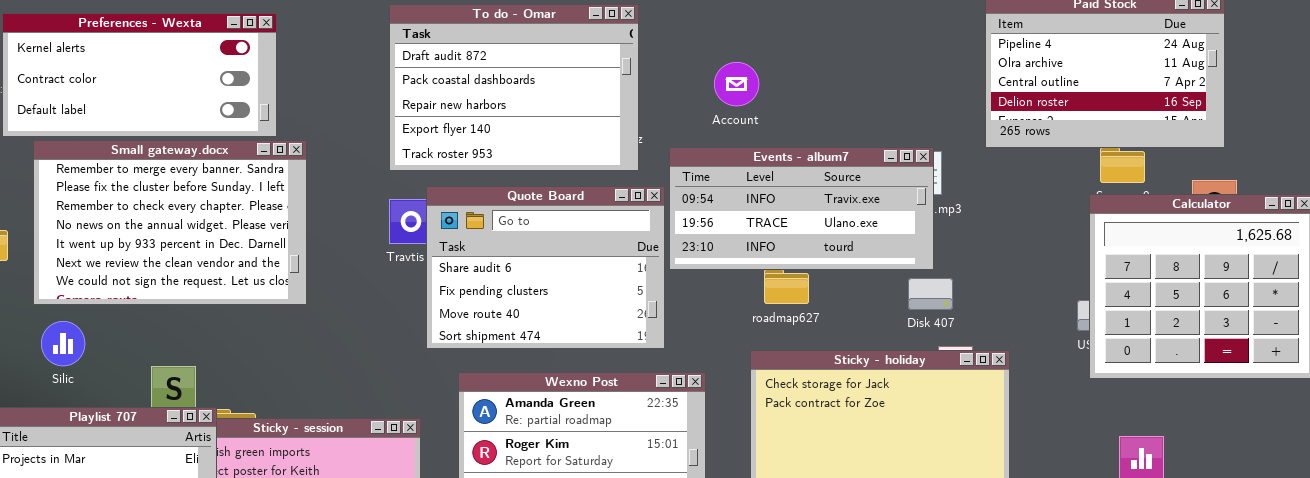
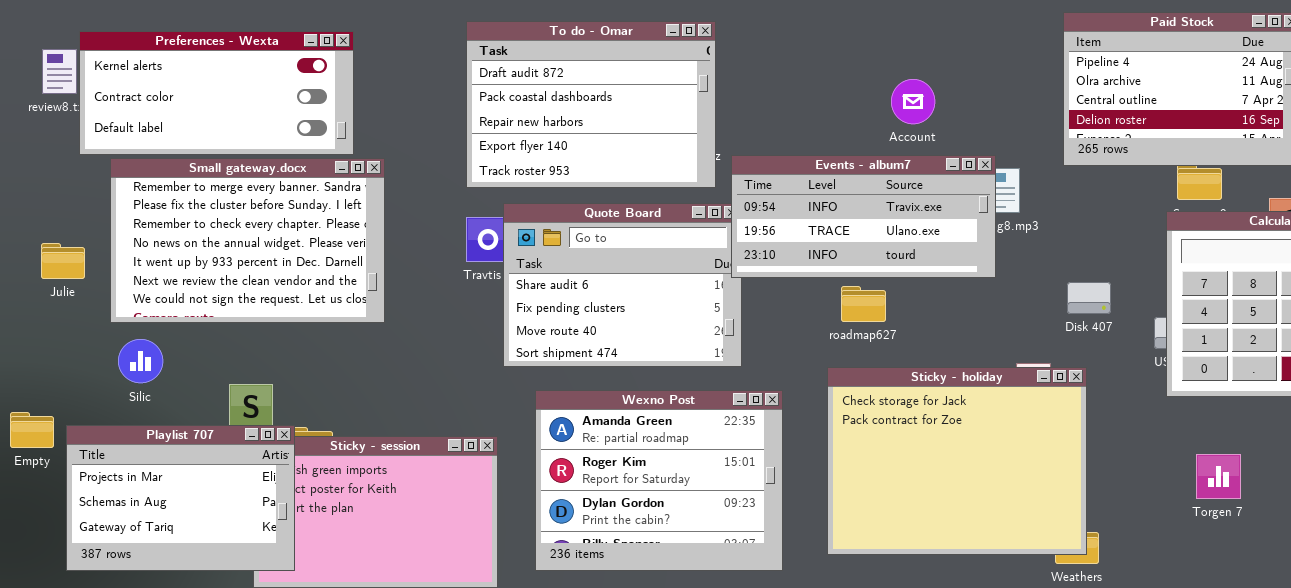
Account: [714,62,759,106] -> [891,79,935,124], moved
Events - album7: [669,147,934,270] -> [731,155,996,278], moved
Disk 407: [908,278,953,310] -> [1067,282,1111,314], moved

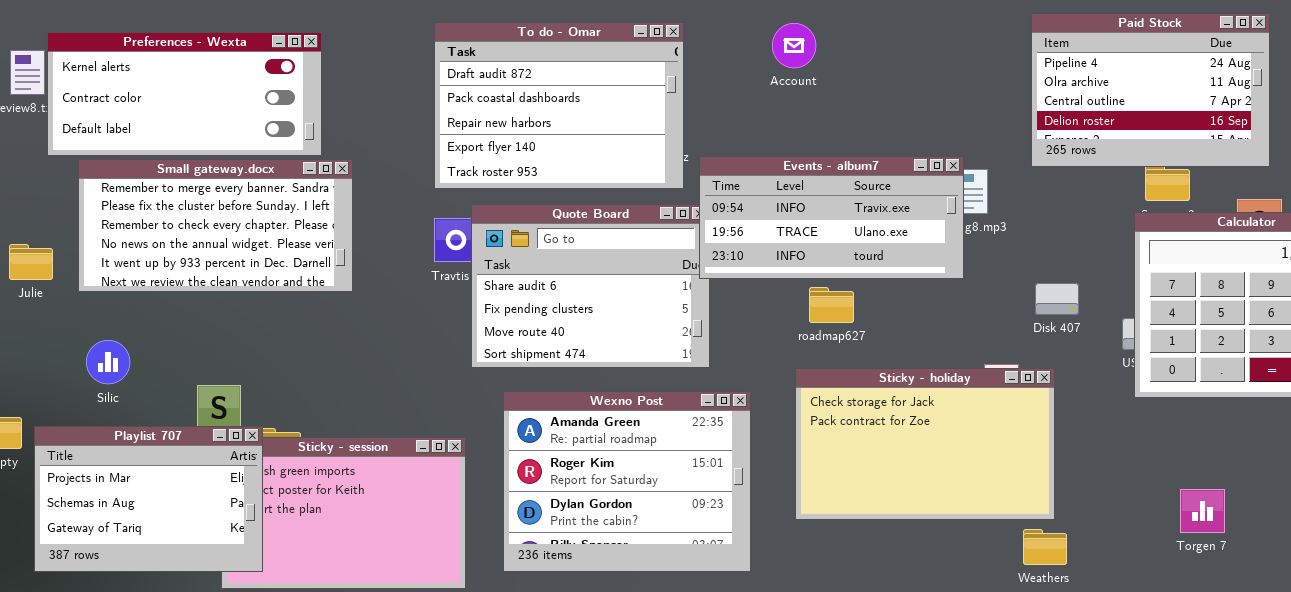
Account: [891,79,935,124] -> [772,23,816,68], moved
Small gateway.docx: [110,158,385,323] -> [78,159,353,292], resized
Sticky - holiday: [827,367,1087,555] -> [795,368,1055,520], resized
Torgen 7: [1196,454,1241,499] -> [1180,489,1225,533], moved

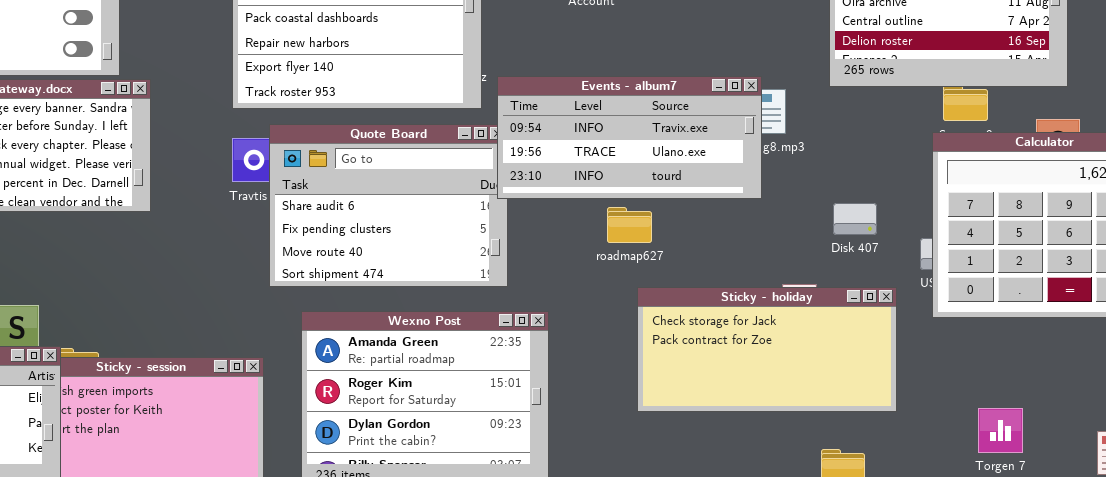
Sticky - holiday: [795,368,1055,520] -> [637,287,897,412], moved, resized

